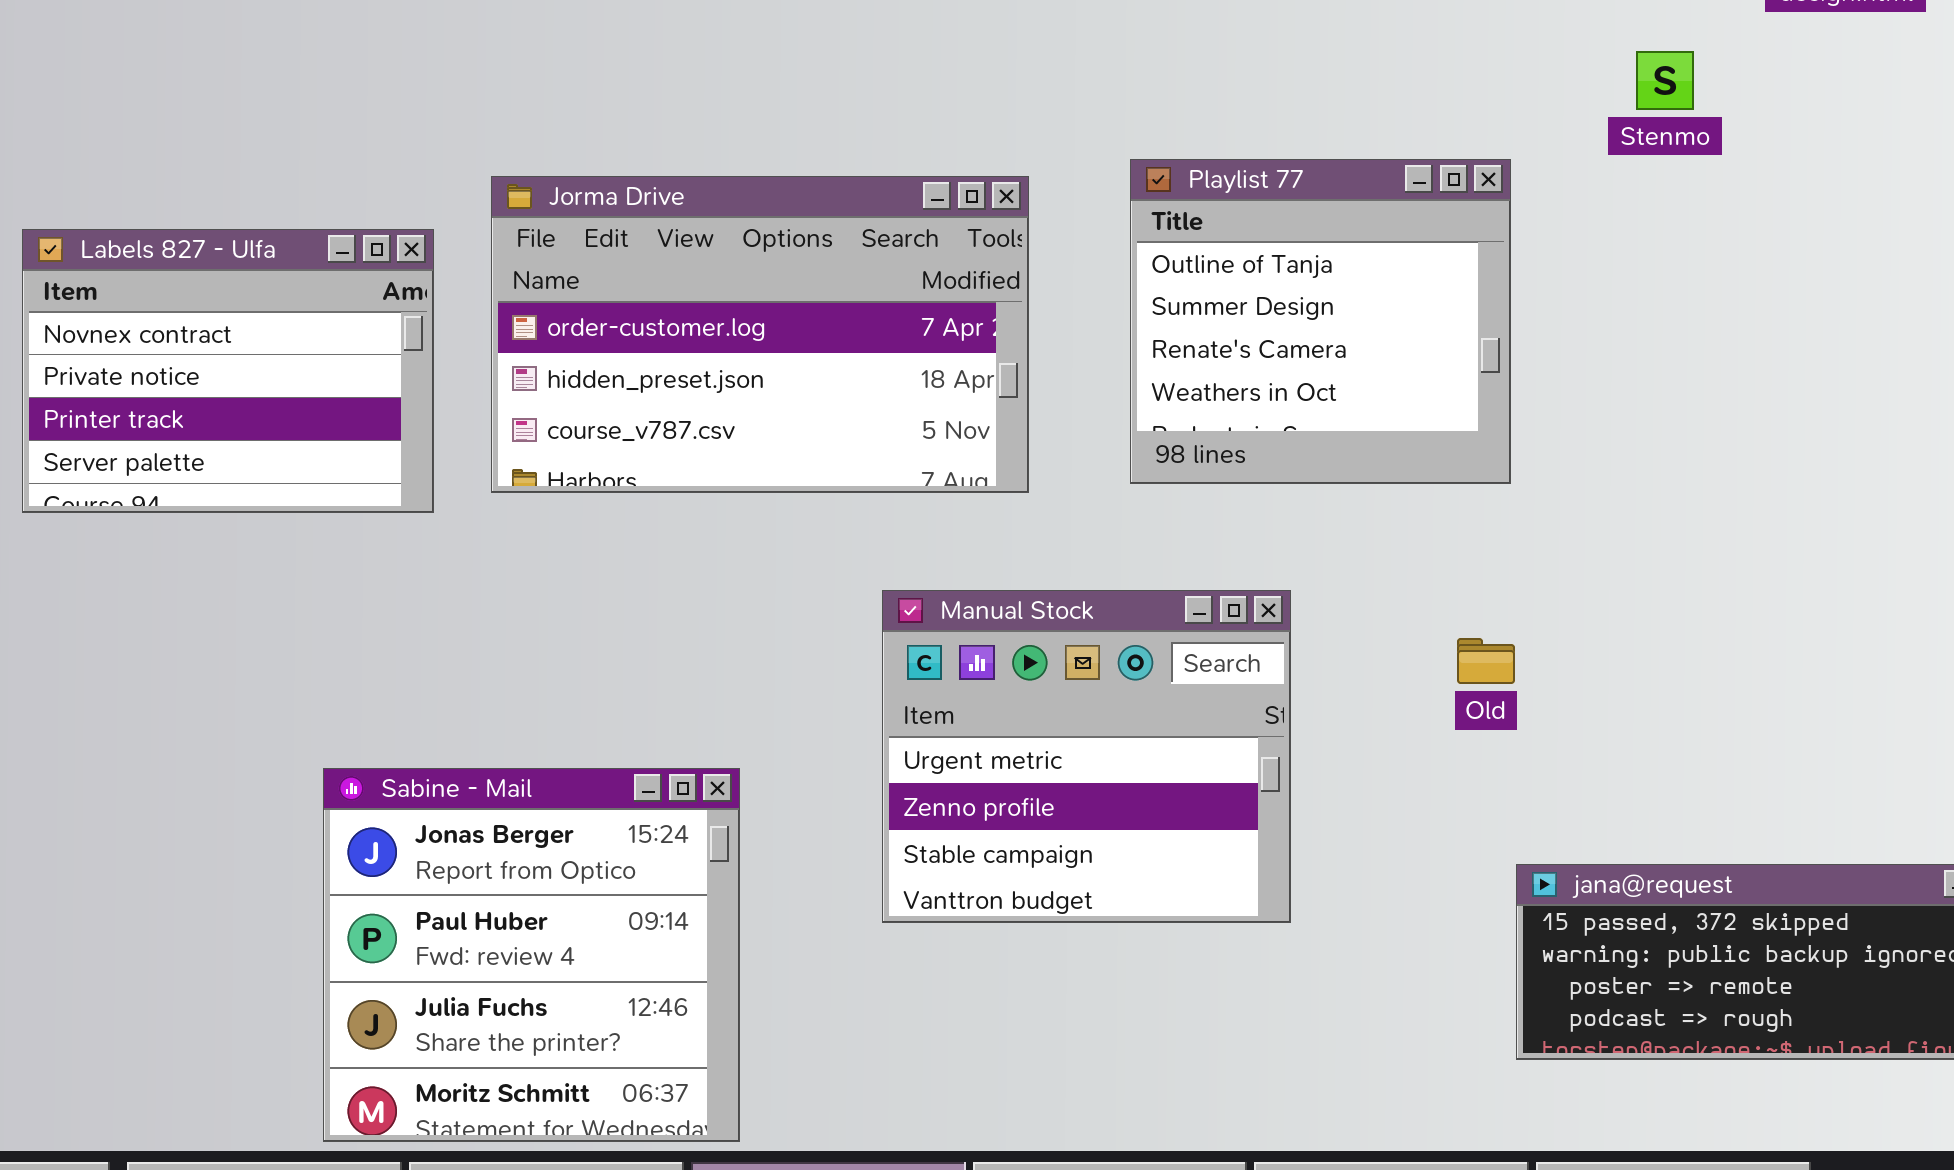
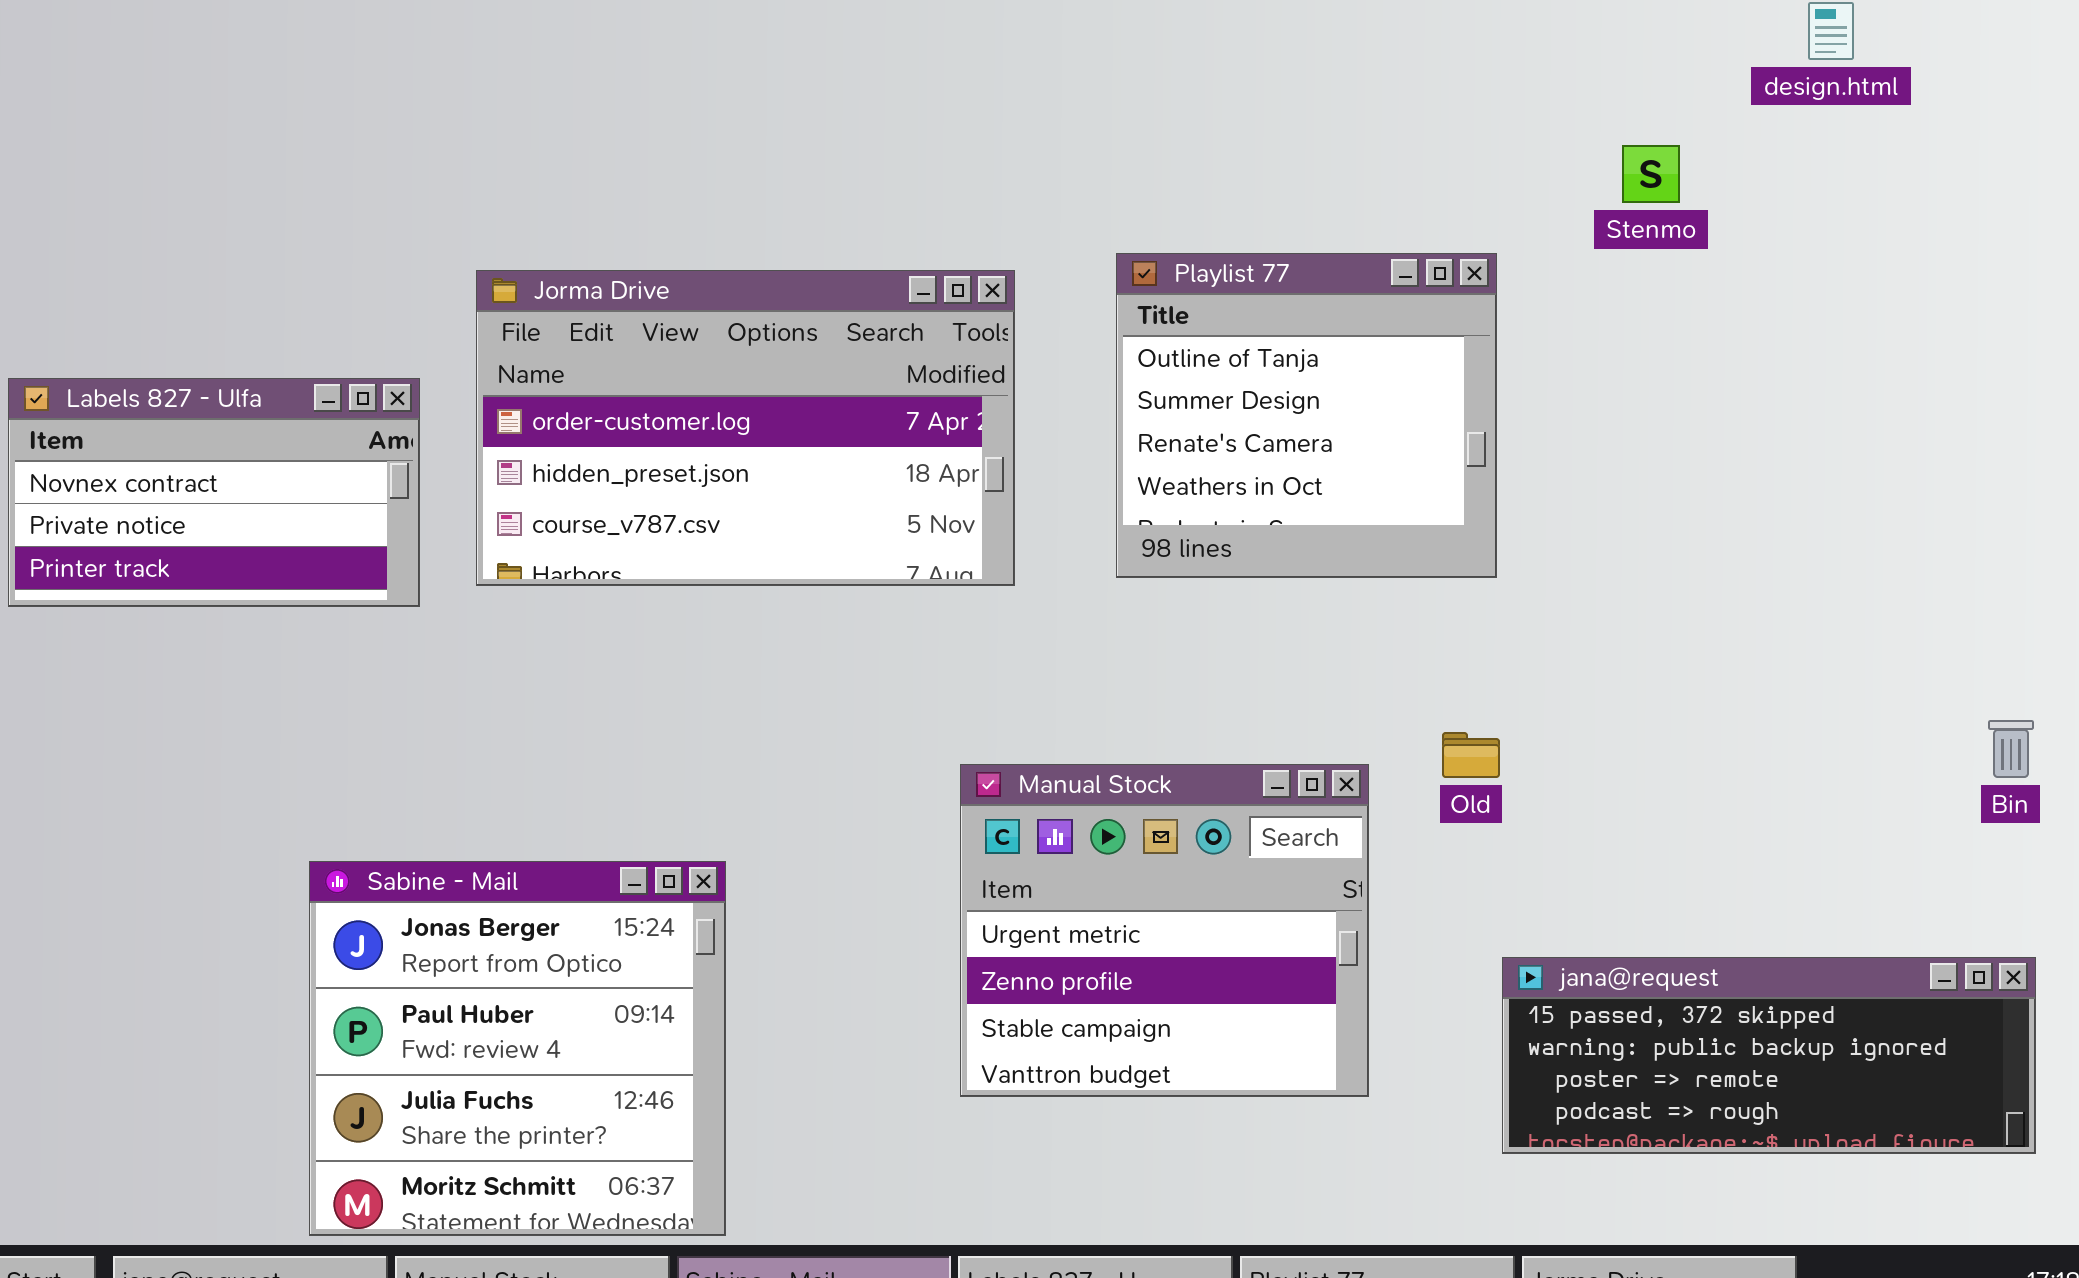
Labels 827 - Ulfa: [22,229,434,513] -> [8,378,420,607], resized
Manual Stock: [882,590,1291,923] -> [960,764,1369,1097], moved

